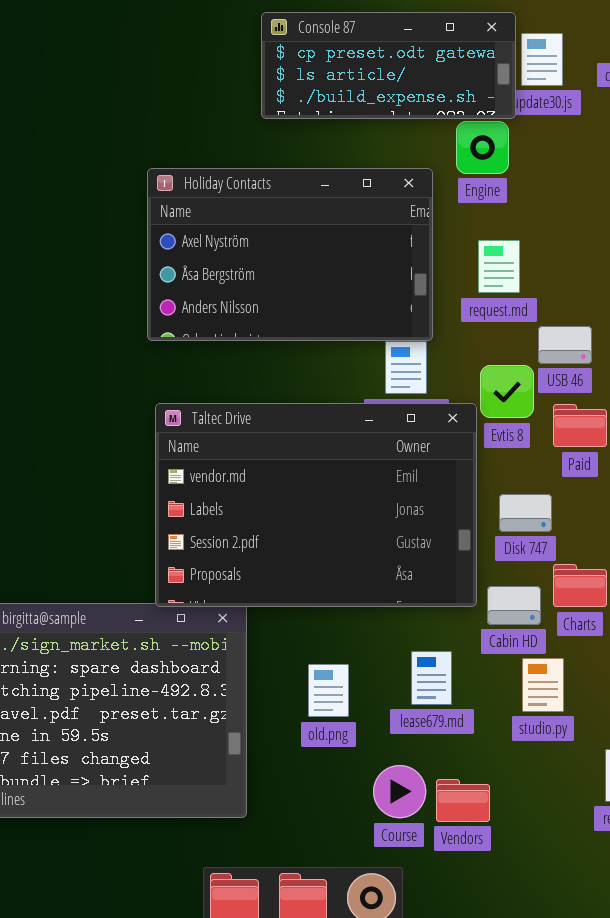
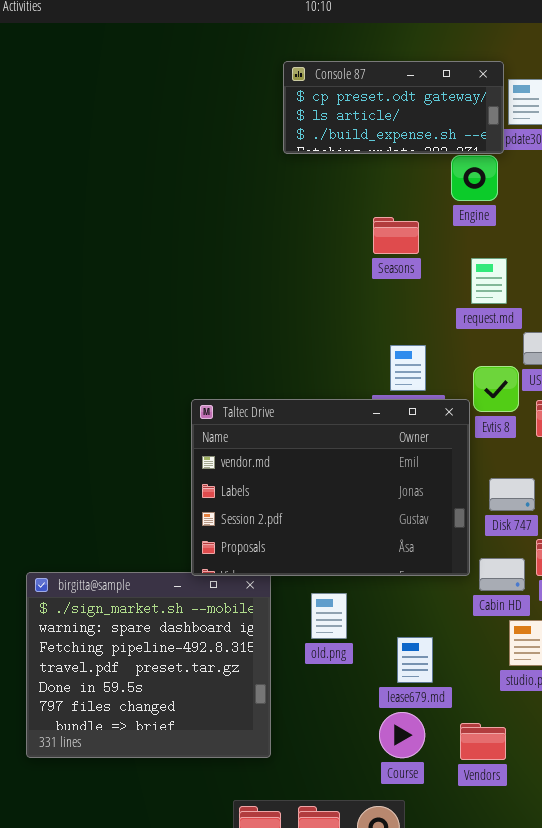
Holiday Contacts: [147,168,433,341] -> none, closed
lease679.md: [411,651,452,705] -> [397,637,433,683], moved
old.png: [308,664,349,717] -> [311,593,347,639], moved
Vendors: [436,779,490,822] -> [460,723,506,760], moved

